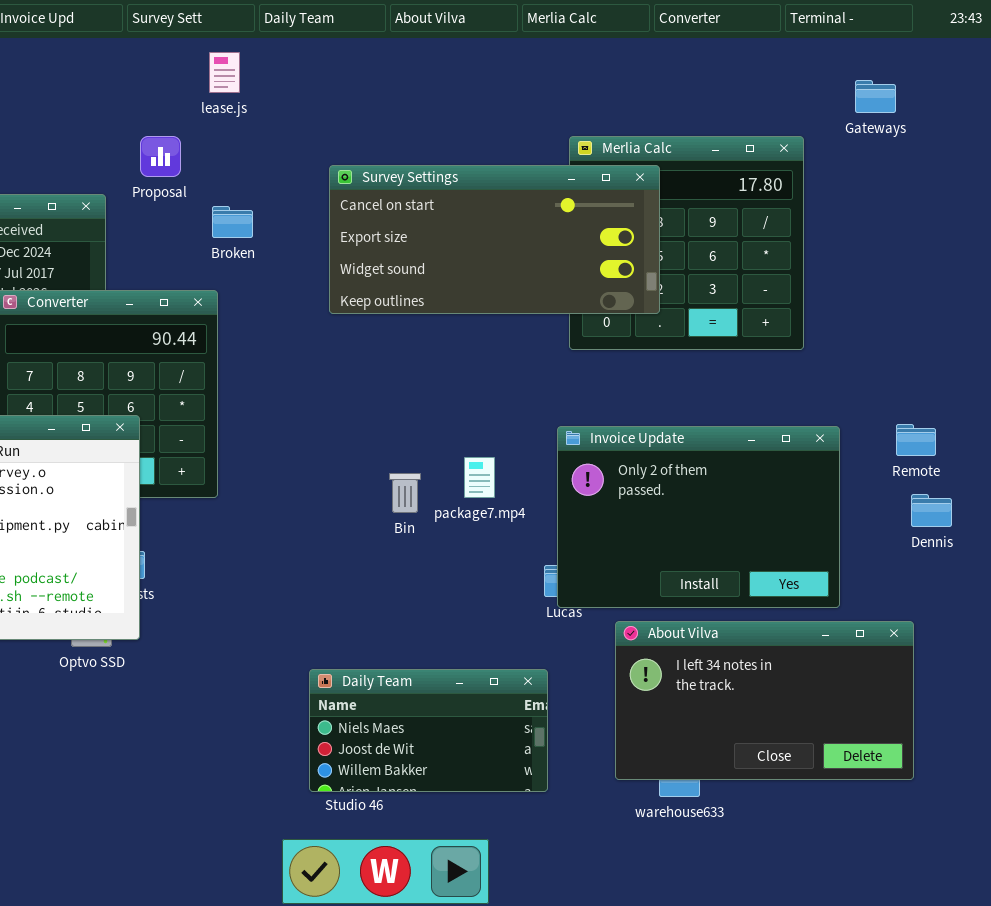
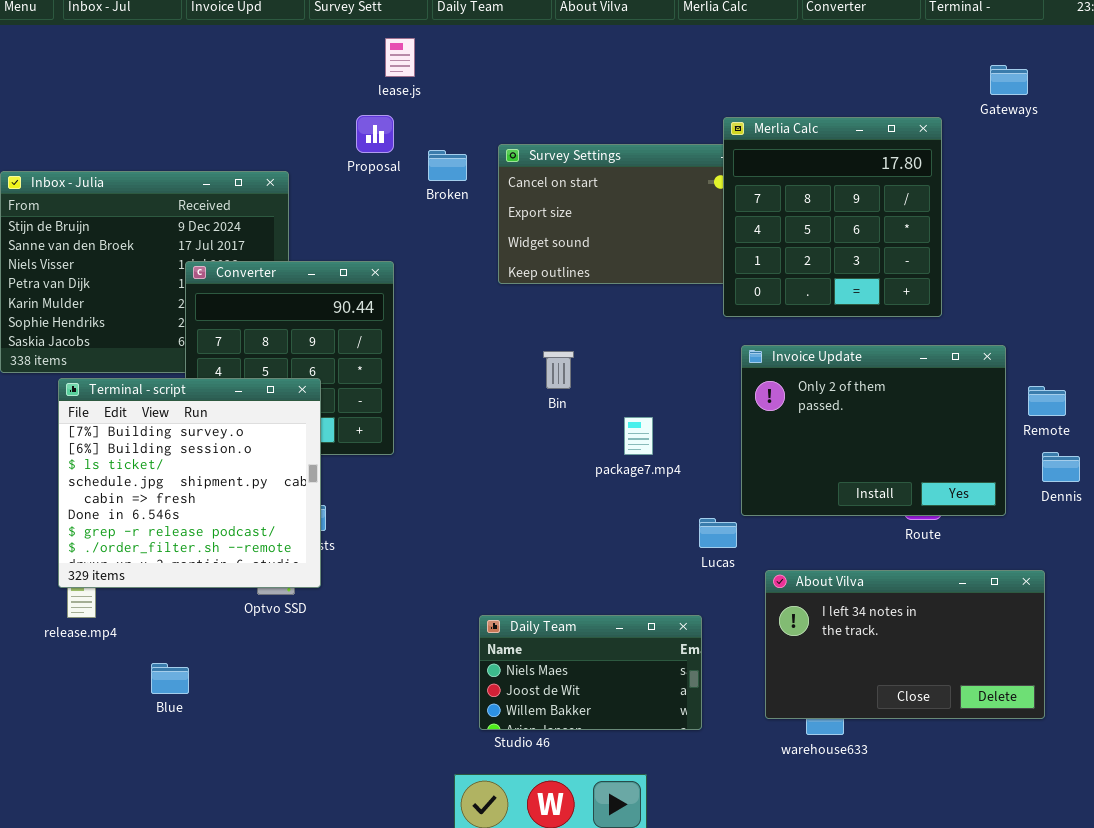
Proposal: [140,136,181,177] -> [356,115,394,153], moved
Merlia Calc: [569,136,804,350] -> [723,117,942,317], raised
Broken: [212,206,253,238] -> [428,150,467,181], moved
Invoice Update: [557,426,840,608] -> [741,345,1006,516], moved
Bin: [389,473,421,513] -> [543,351,574,389], moved

